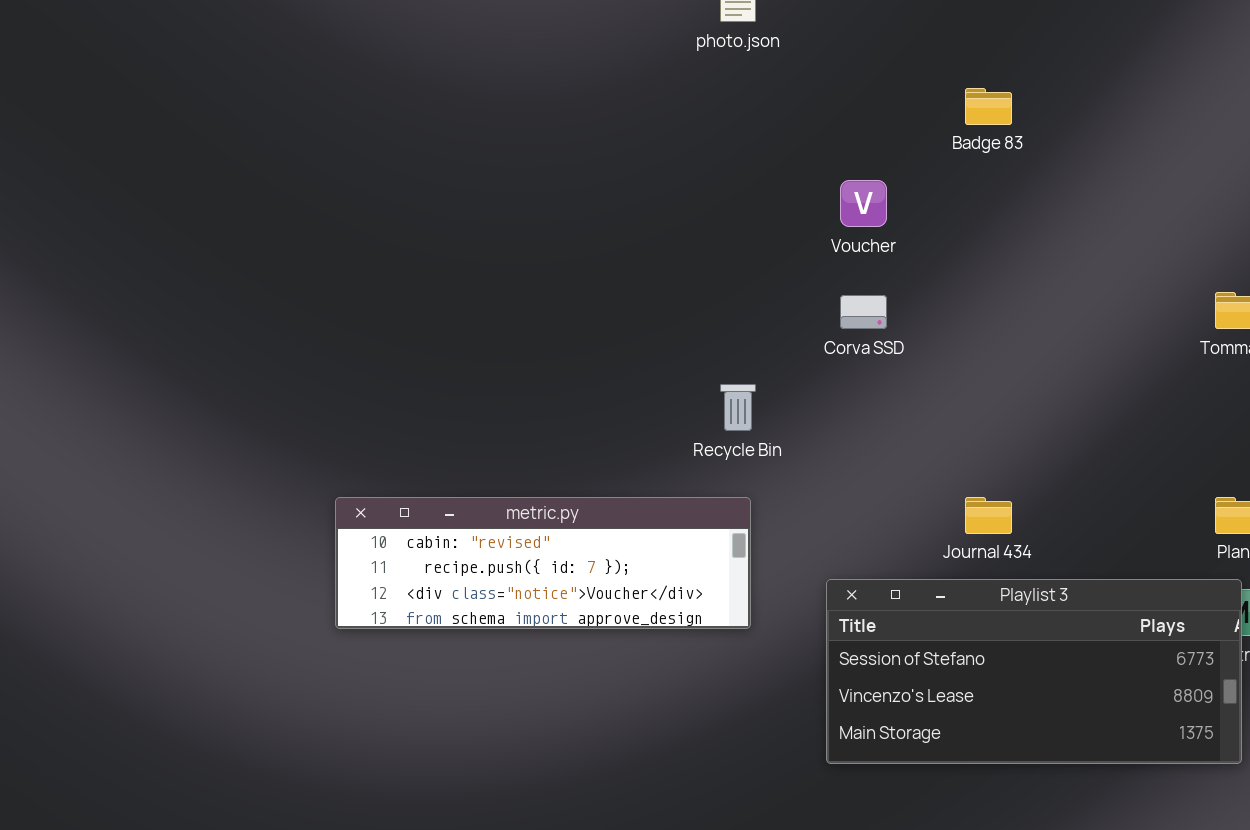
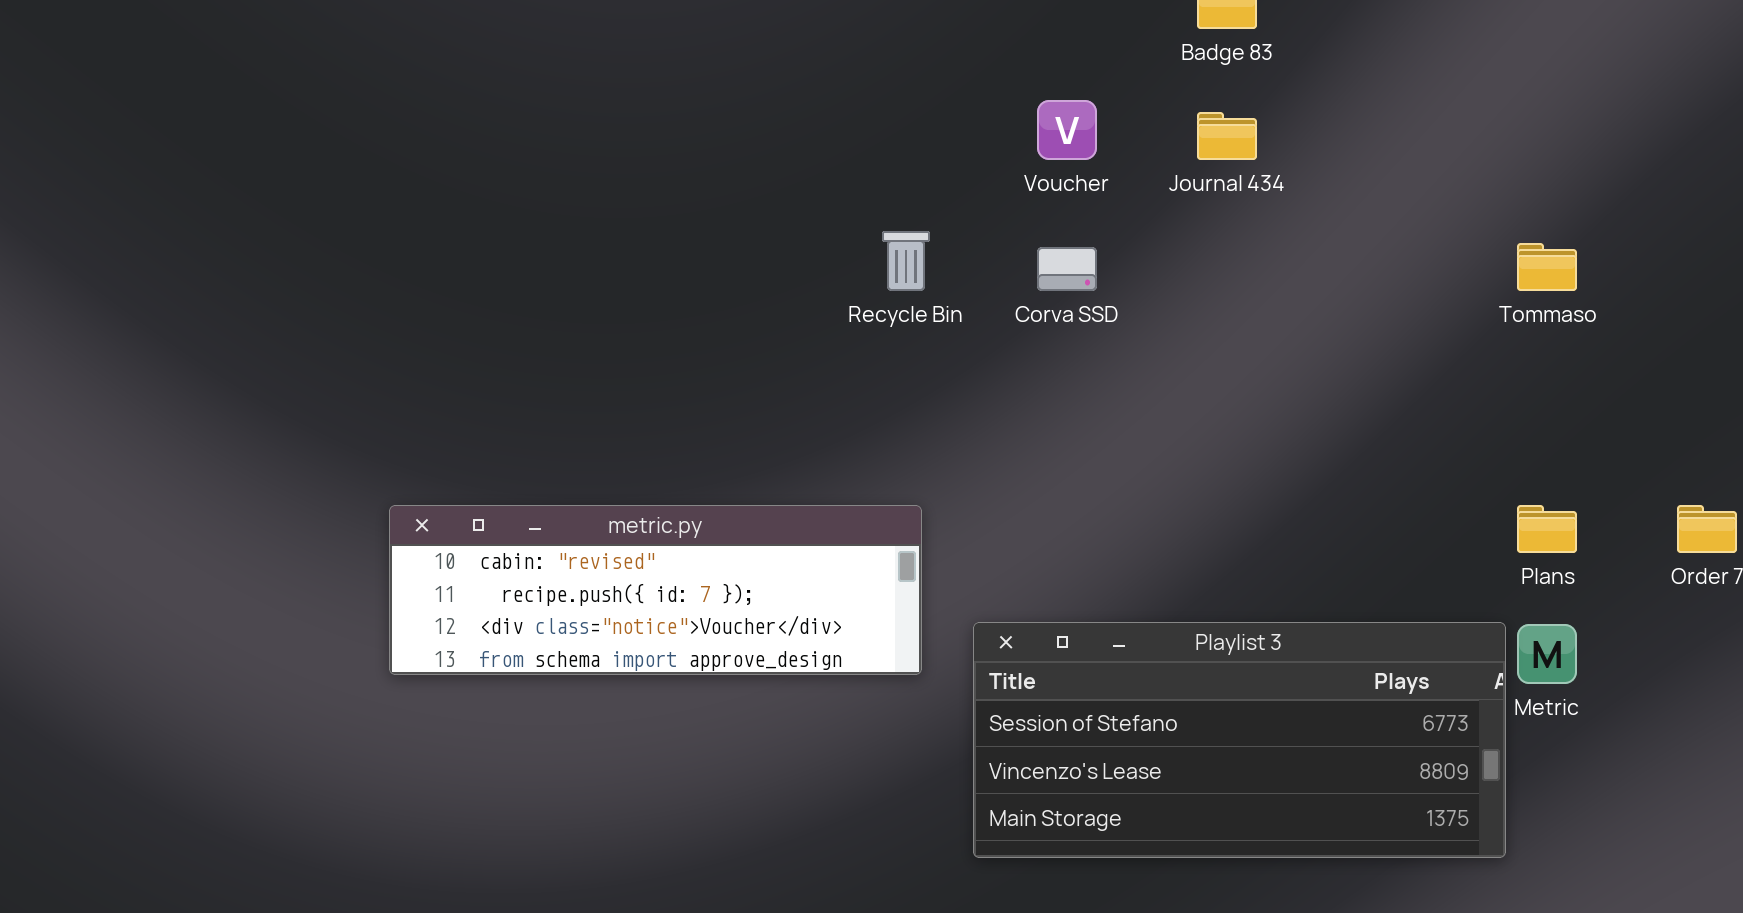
Recycle Bin: [720,384,756,431] -> [882,231,930,291], moved
Journal 434: [965,497,1012,534] -> [1197,112,1257,160], moved
Playlist 3: [826,579,1242,764] -> [973,622,1506,858], moved

